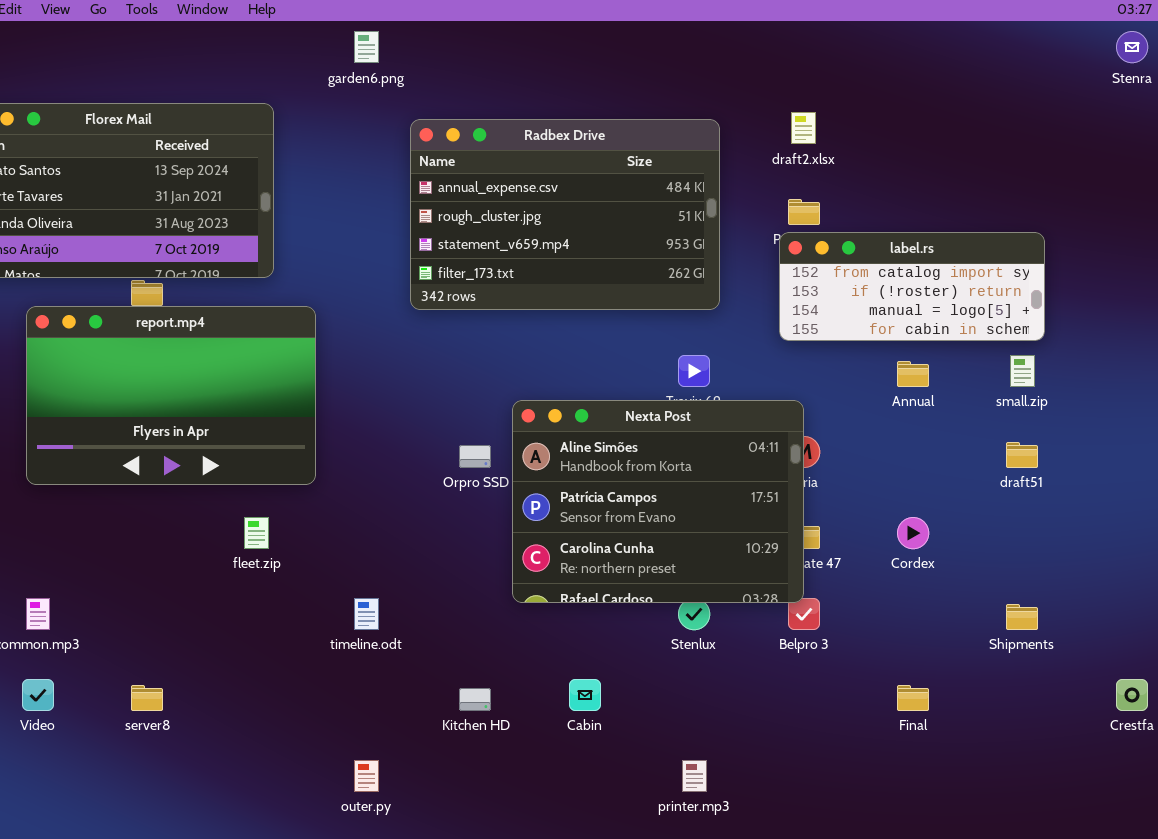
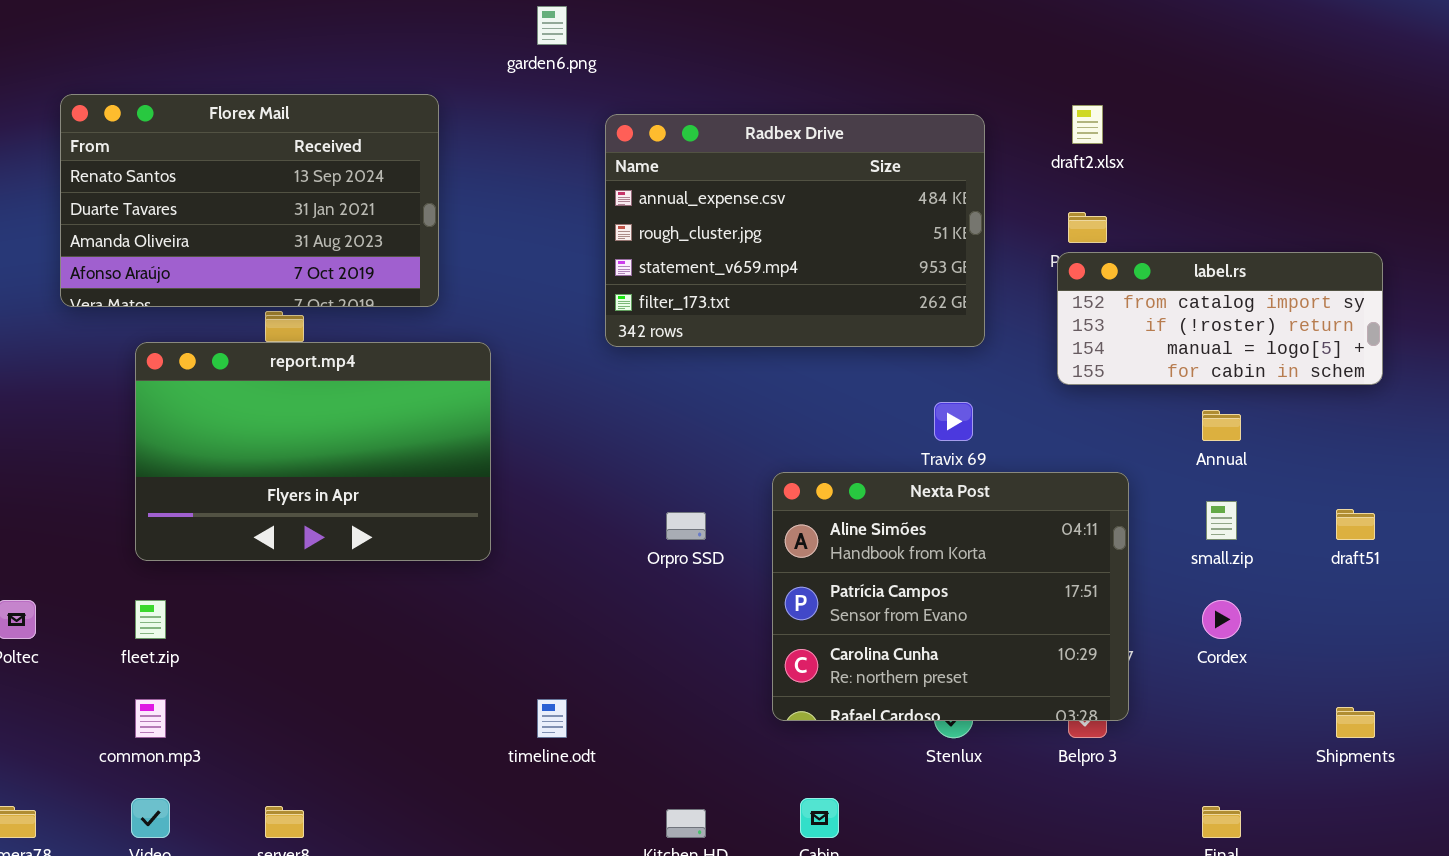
small.zip: [1010,355,1035,387] -> [1206,501,1237,540], moved
Nexta Post: [512,400,804,603] -> [772,472,1129,721], moved
fleet.zip: [244,517,269,549] -> [135,600,166,639], moved

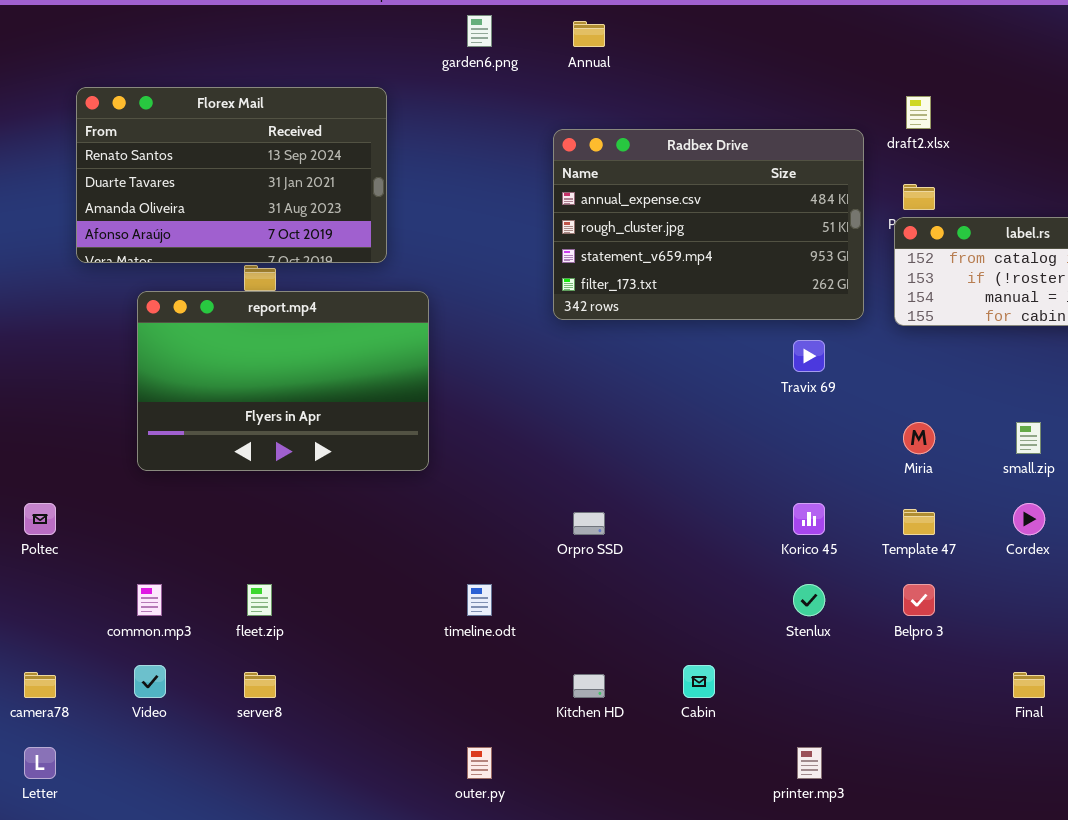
Radbex Drive: [605,114,985,347] -> [553,129,864,320], moved
Annual: [1202,410,1241,441] -> [573,21,605,47], moved
Nexta Post: [772,472,1129,721] -> none, closed
Orpro SSD: [666,512,706,540] -> [573,512,605,535], moved
fleet.zip: [135,600,166,639] -> [247,584,272,616], moved

